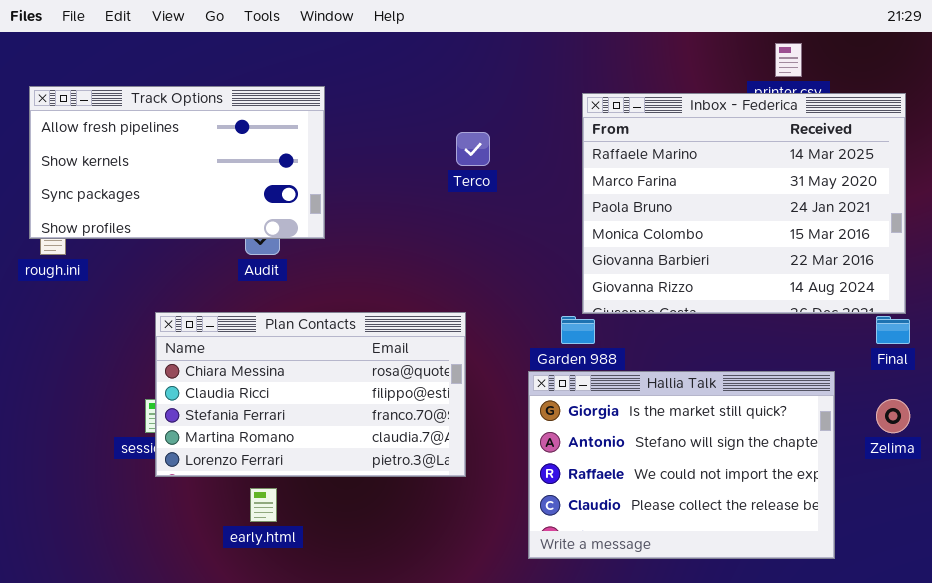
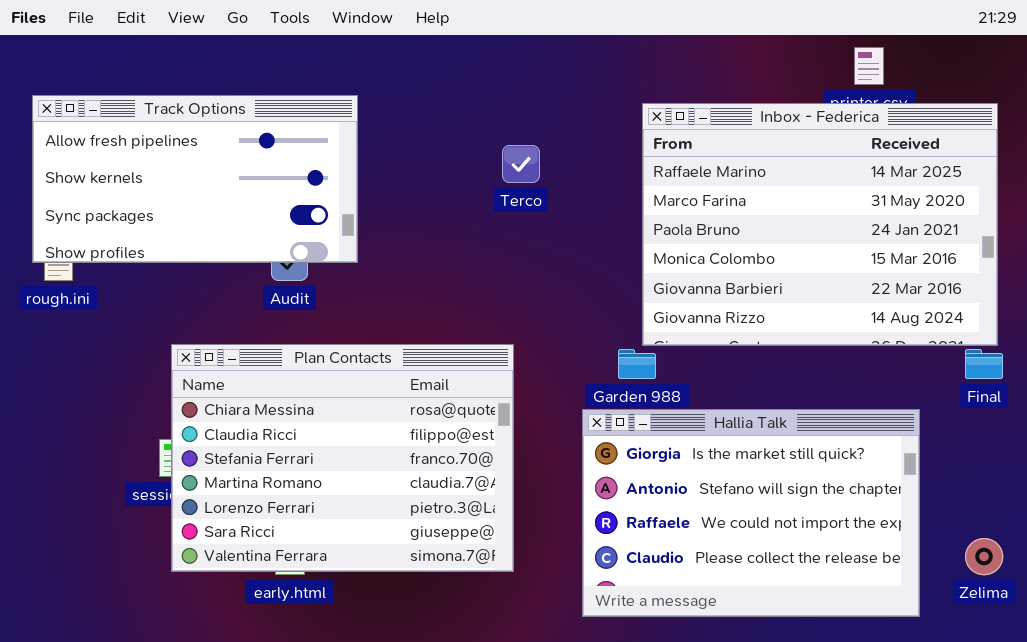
Plan Contacts: [155,312,466,477] -> [171,344,514,572], resized
Zelima: [876,399,910,433] -> [965,538,1003,575], moved

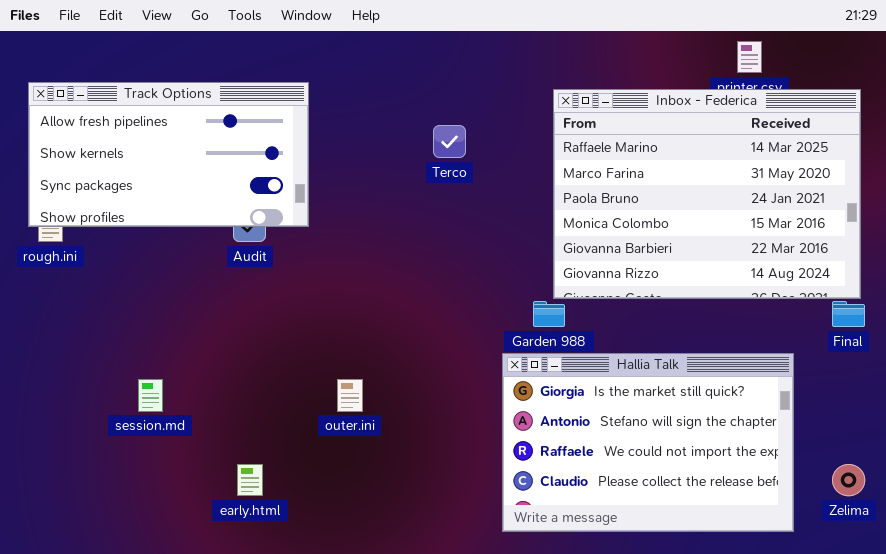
Plan Contacts: [171,344,514,572] -> none, closed

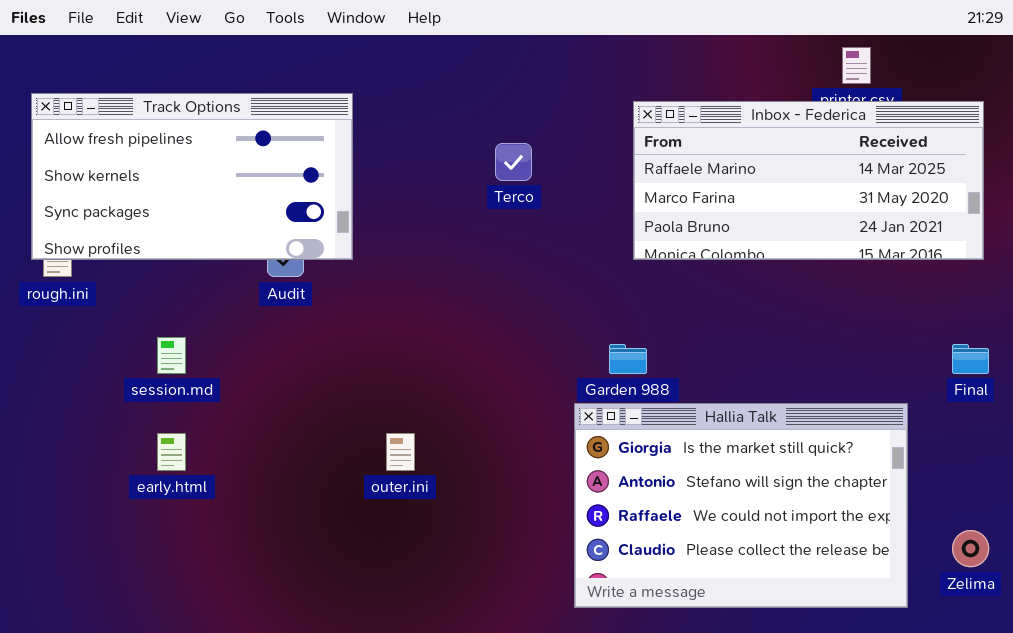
Inbox - Federica: [553,89,861,299] -> [633,101,984,260], resized
session.md: [138,379,163,412] -> [157,337,186,374], moved
early.html: [237,464,263,496] -> [157,433,186,471], moved

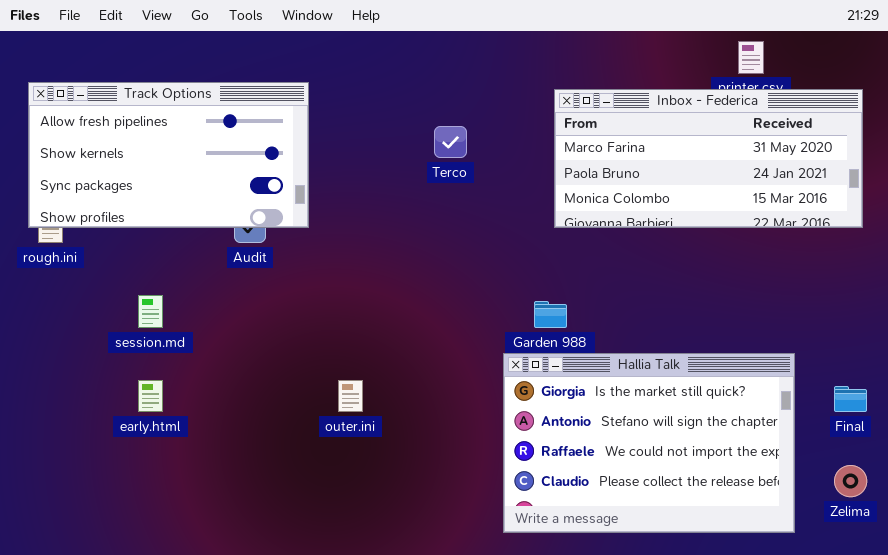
Inbox - Federica: [633,101,984,260] -> [554,89,863,228], scrolled down 1 row
Final: [952,344,989,374] -> [834,386,867,412], moved

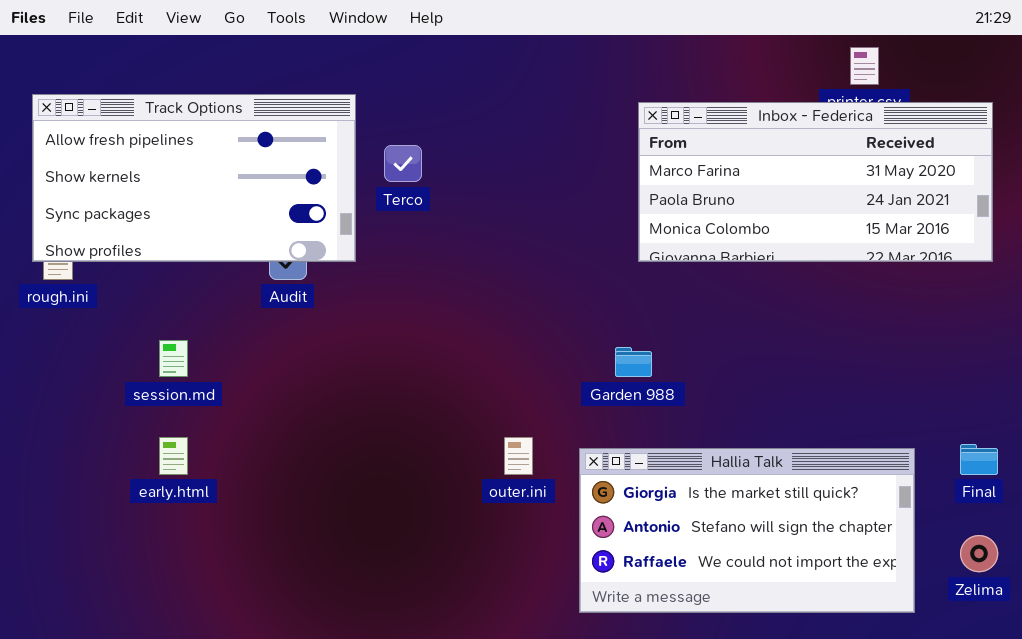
Terco: [434,126,467,158] -> [384,145,422,182], moved
Hallia Talk: [503,353,795,533] -> [579,448,915,613], resized
outer.ini: [338,380,363,412] -> [504,437,533,475], moved

